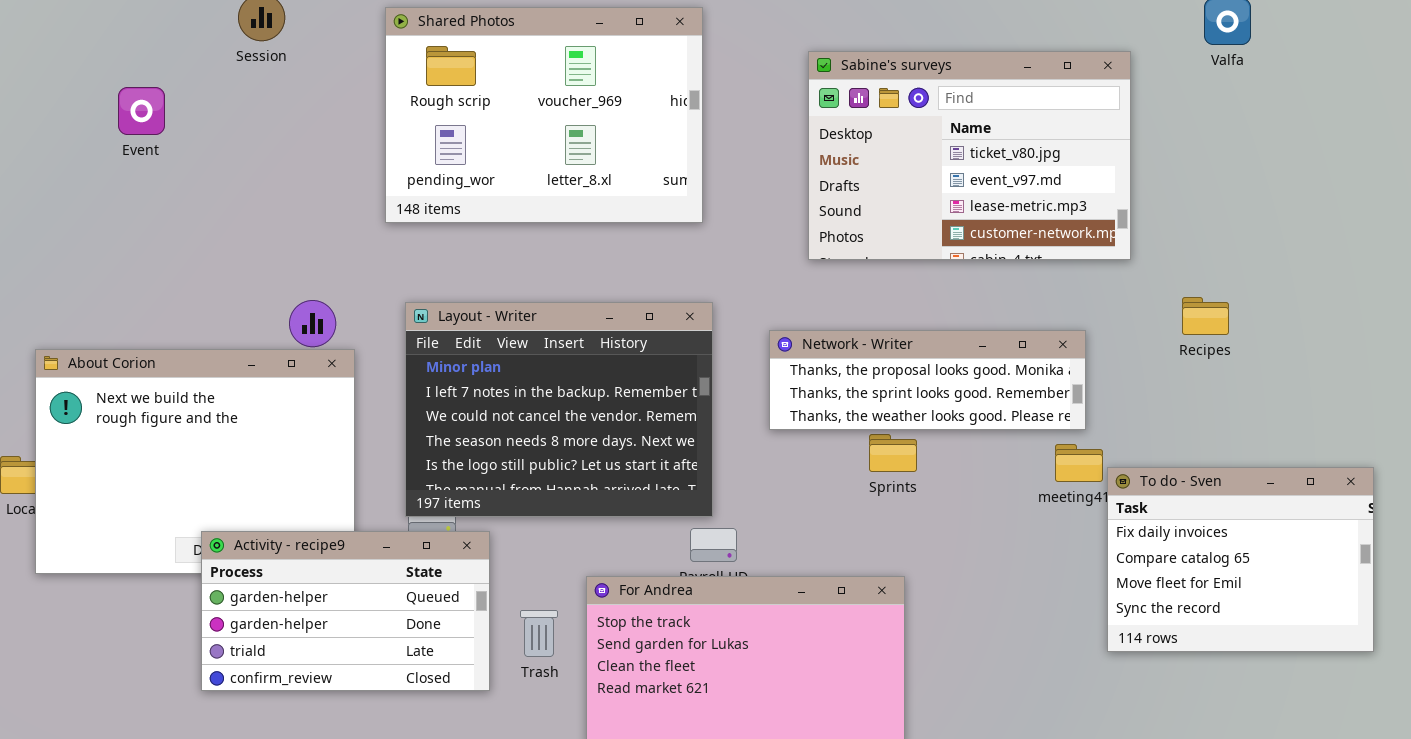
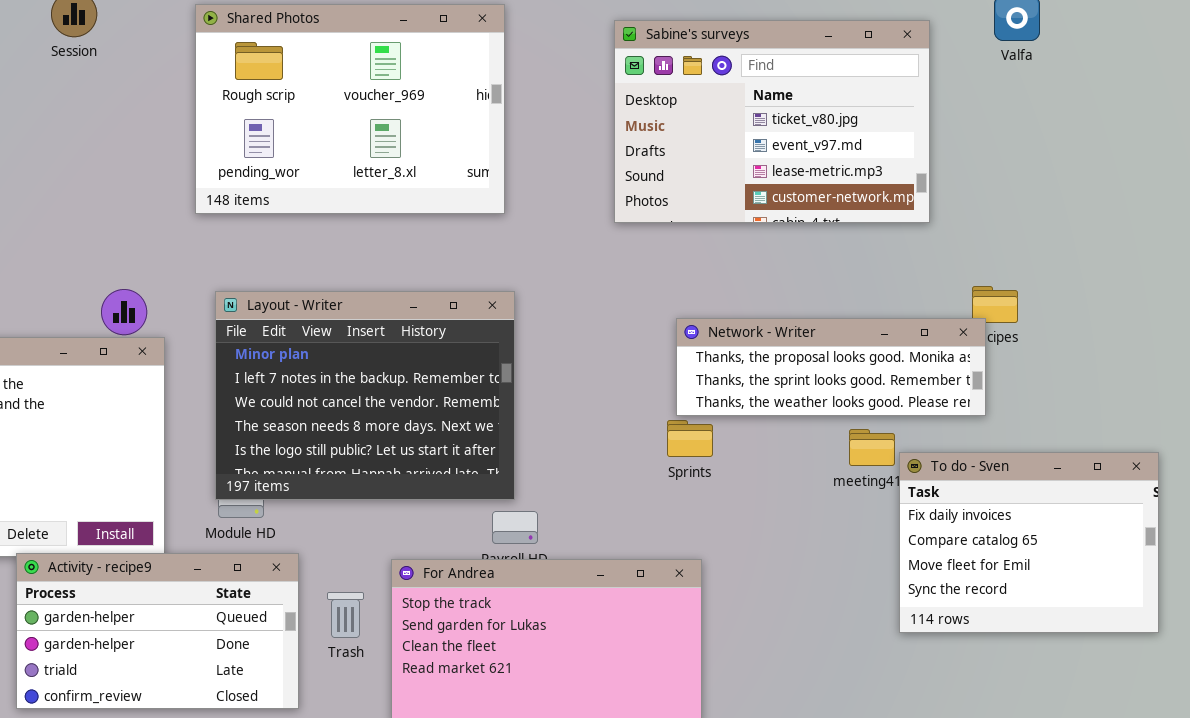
Sabine's surveys: [808,51,1131,260] -> [614,20,930,223], moved
Network - Writer: [769,330,1086,430] -> [676,318,986,416], moved
Activity - recipe9: [201,531,490,691] -> [16,553,299,709], moved

